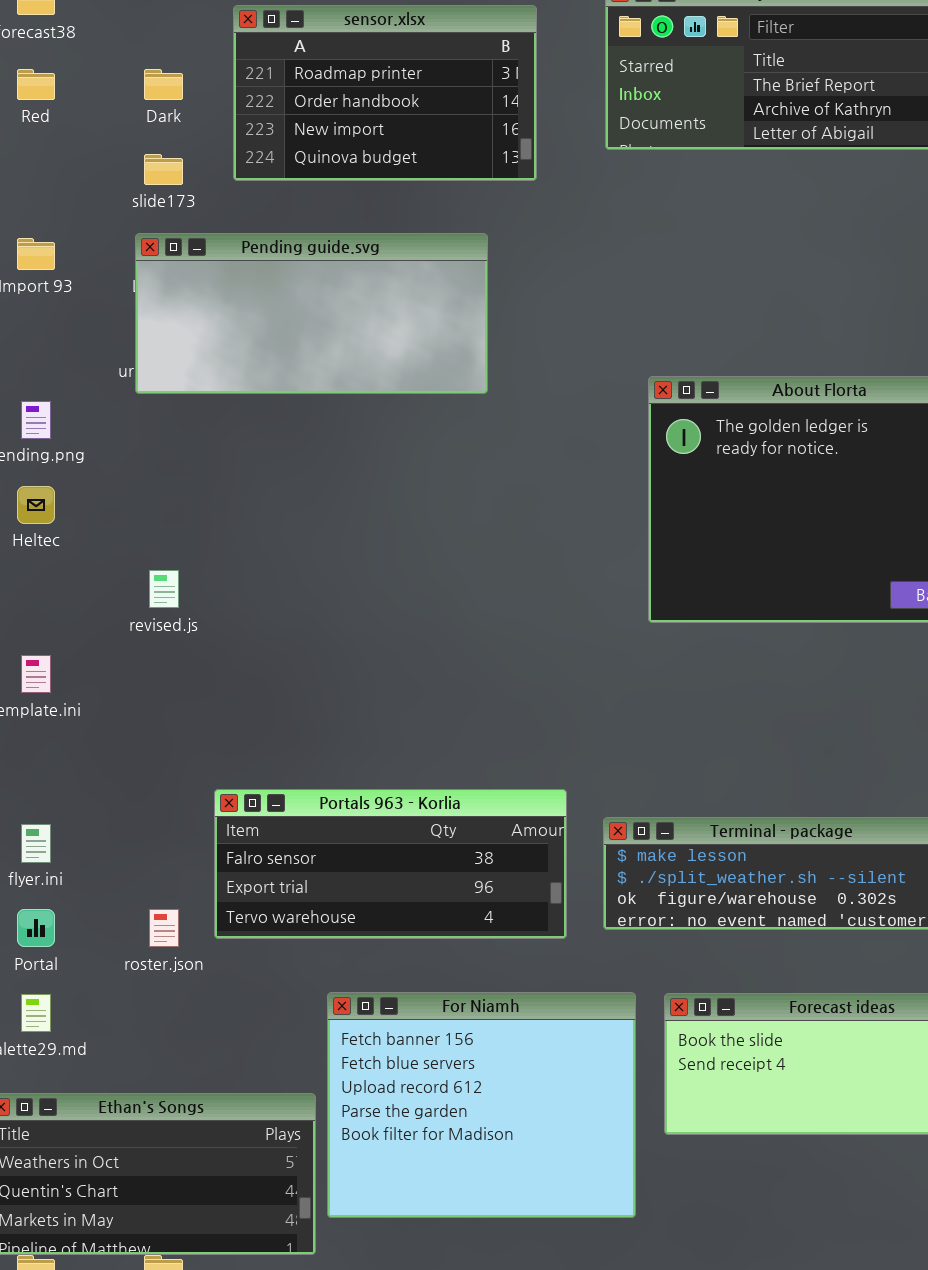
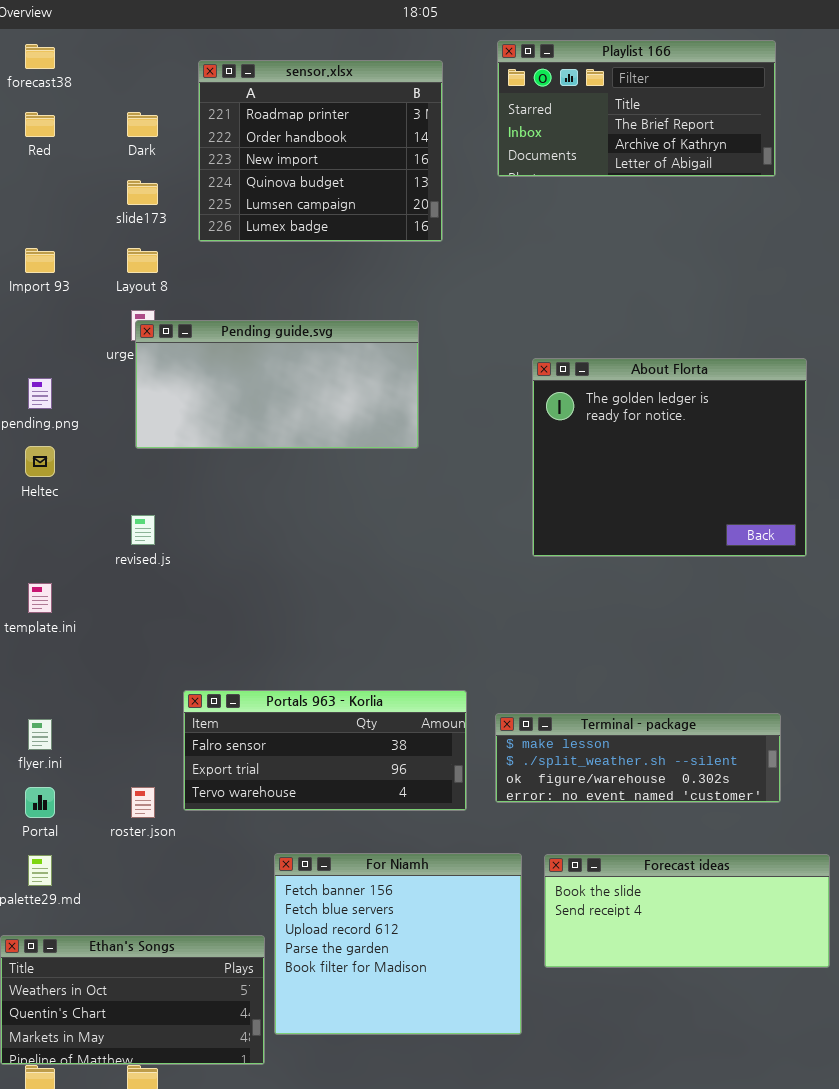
sensor.xlsx: [233,5,537,181] -> [198,60,443,242], resized
Pending guide.svg: [135,233,488,394] -> [135,320,419,449], moved

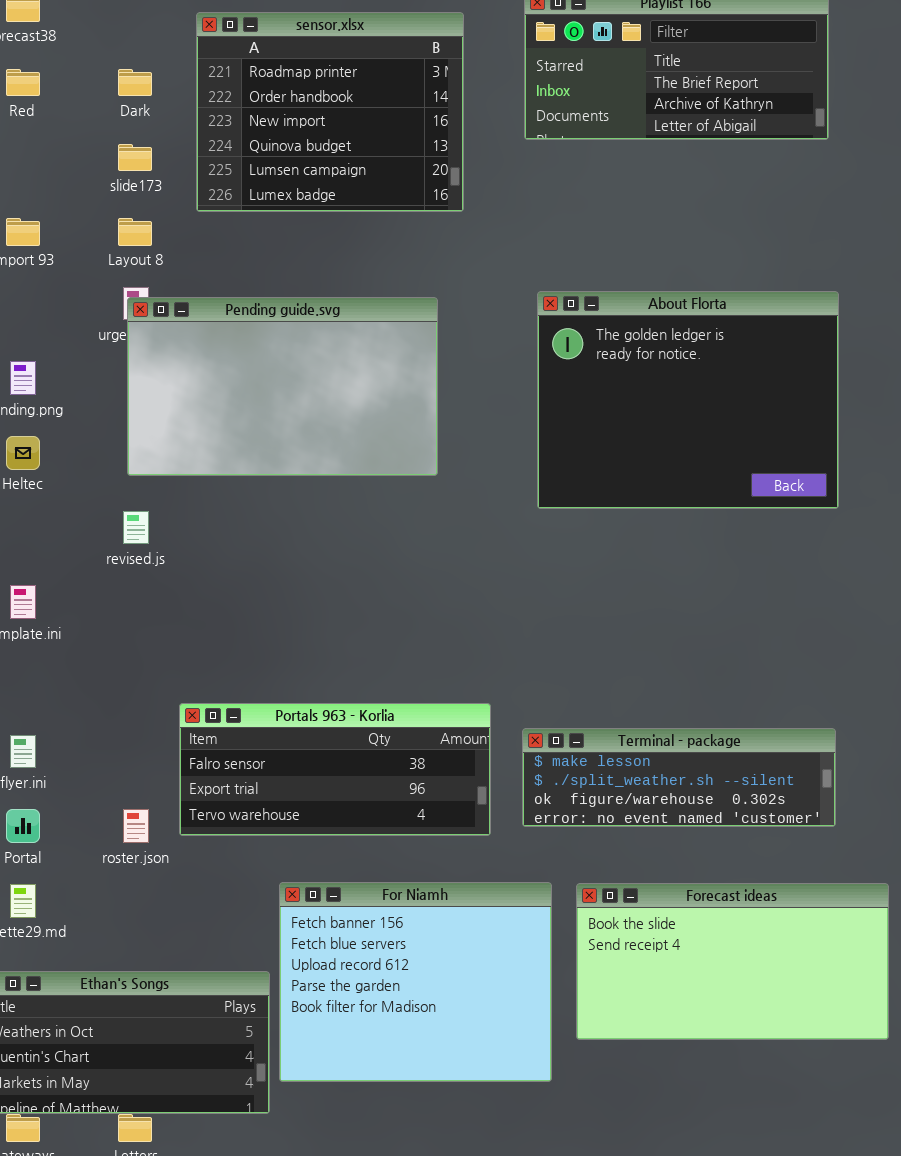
Pending guide.svg: [135,320,419,449] -> [127,297,438,476], resized
About Florta: [532,358,807,557] -> [537,291,839,509], moved
Forecast ideas: [544,854,830,968] -> [576,883,889,1040], resized

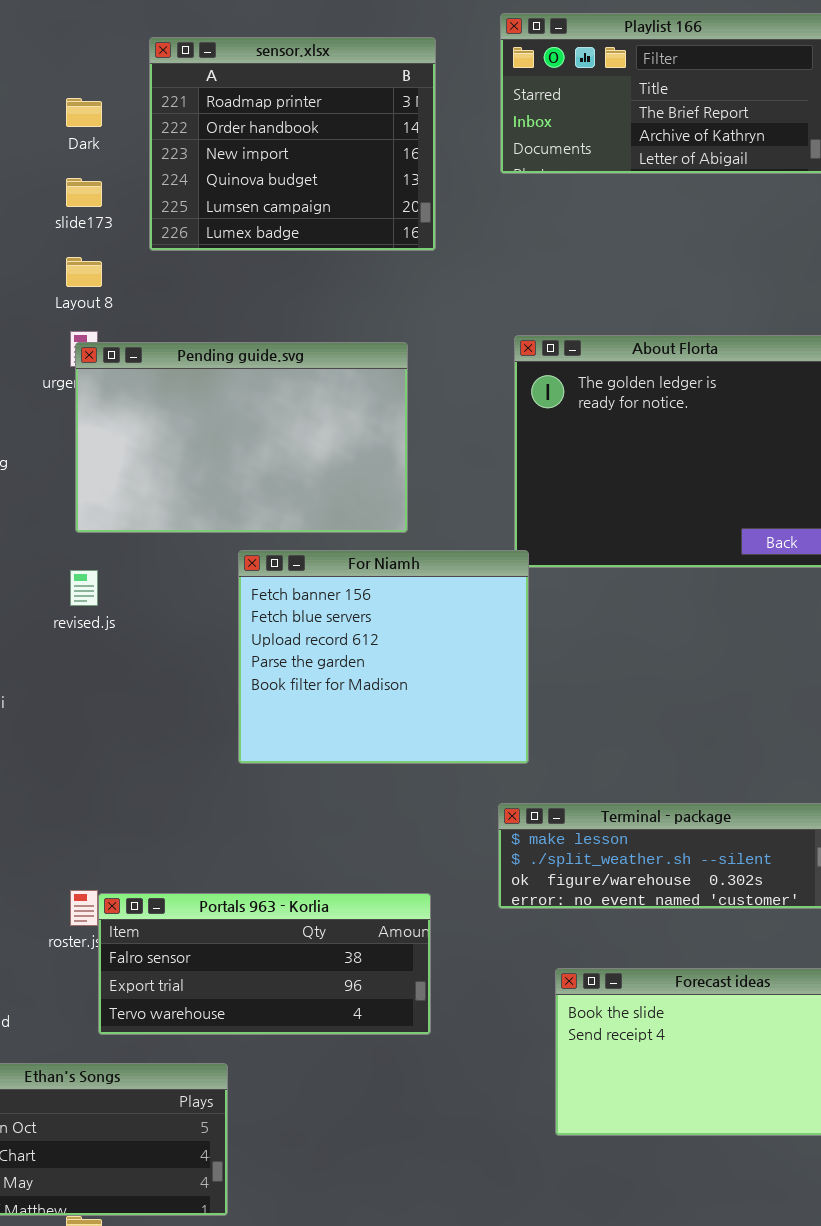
Portals 963 - Korlia: [179,703,491,836] -> [98,893,431,1035], moved
For Niamh: [279,882,552,1082] -> [238,550,529,764], moved

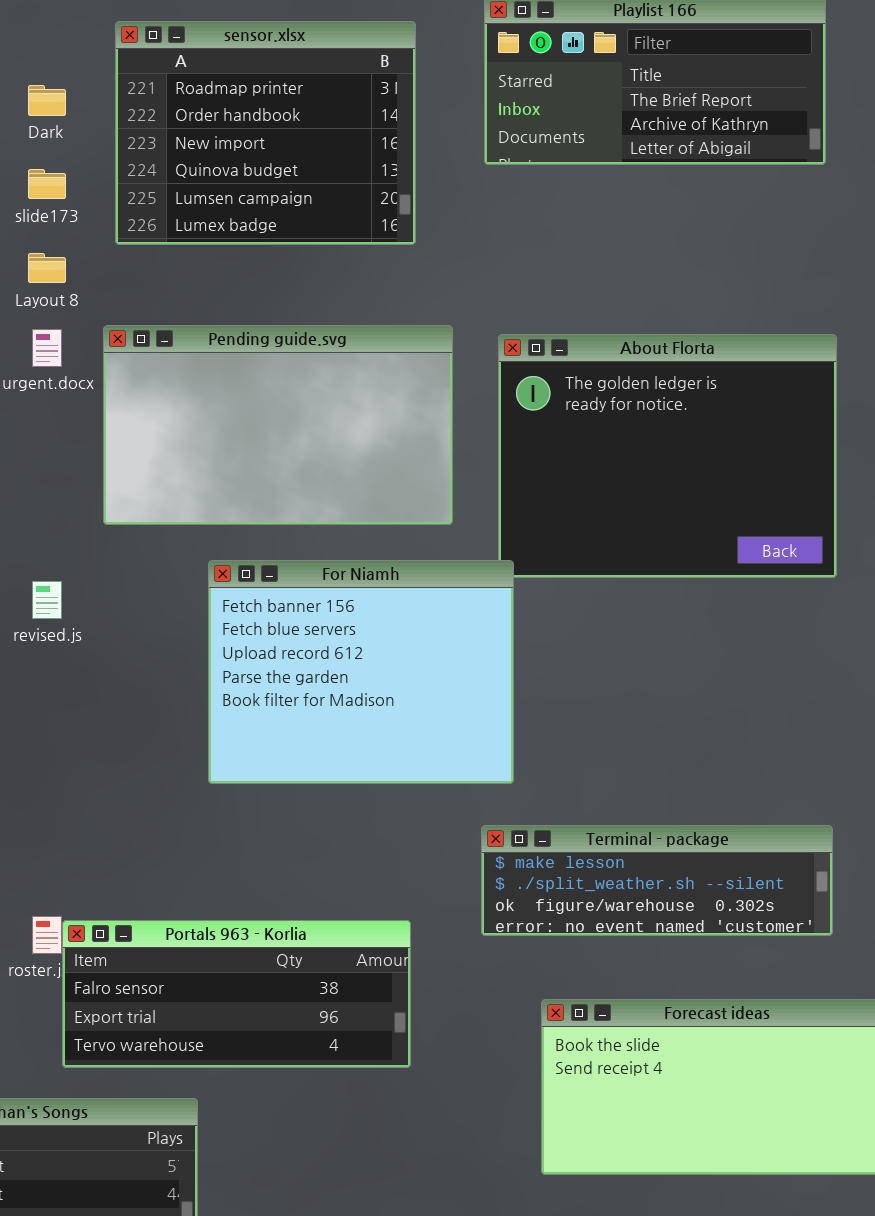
Pending guide.svg: [75,342,408,533] -> [103,325,453,525], moved

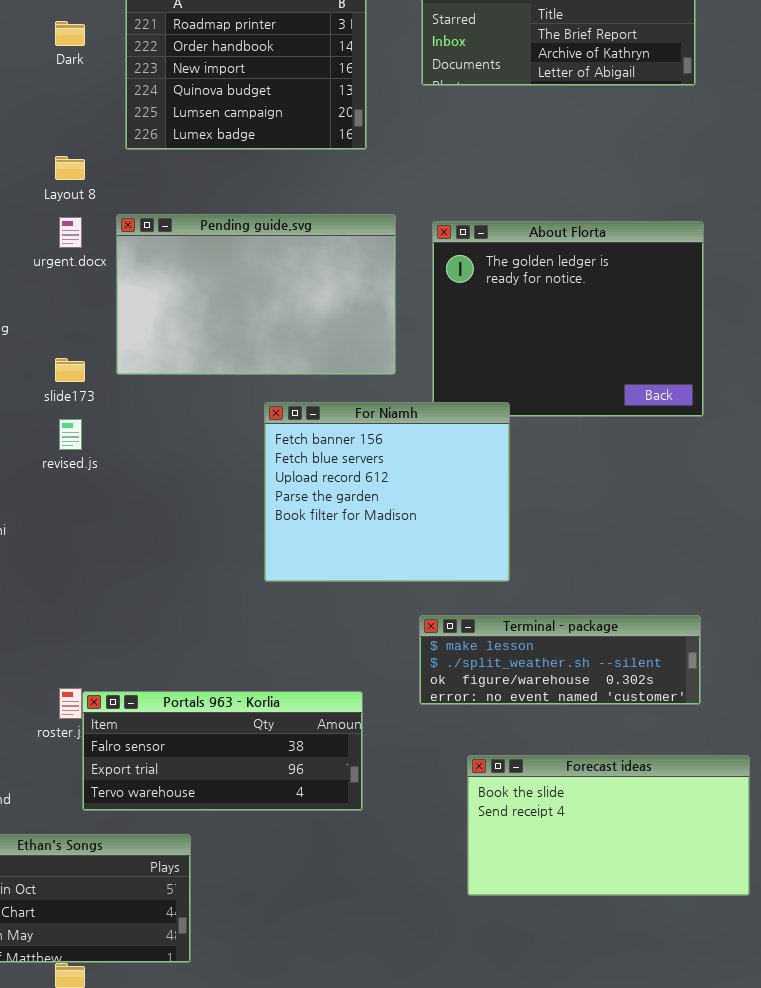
slide173: [28,169,66,199] -> [55,358,85,382], moved
For Niamh: [208,560,514,784] -> [264,402,510,582], moved

